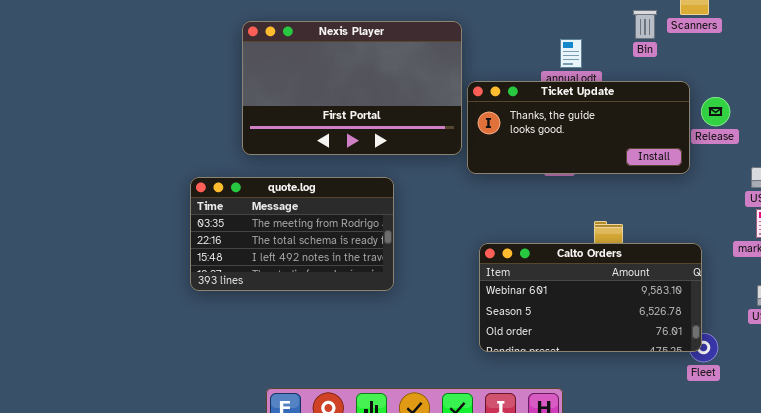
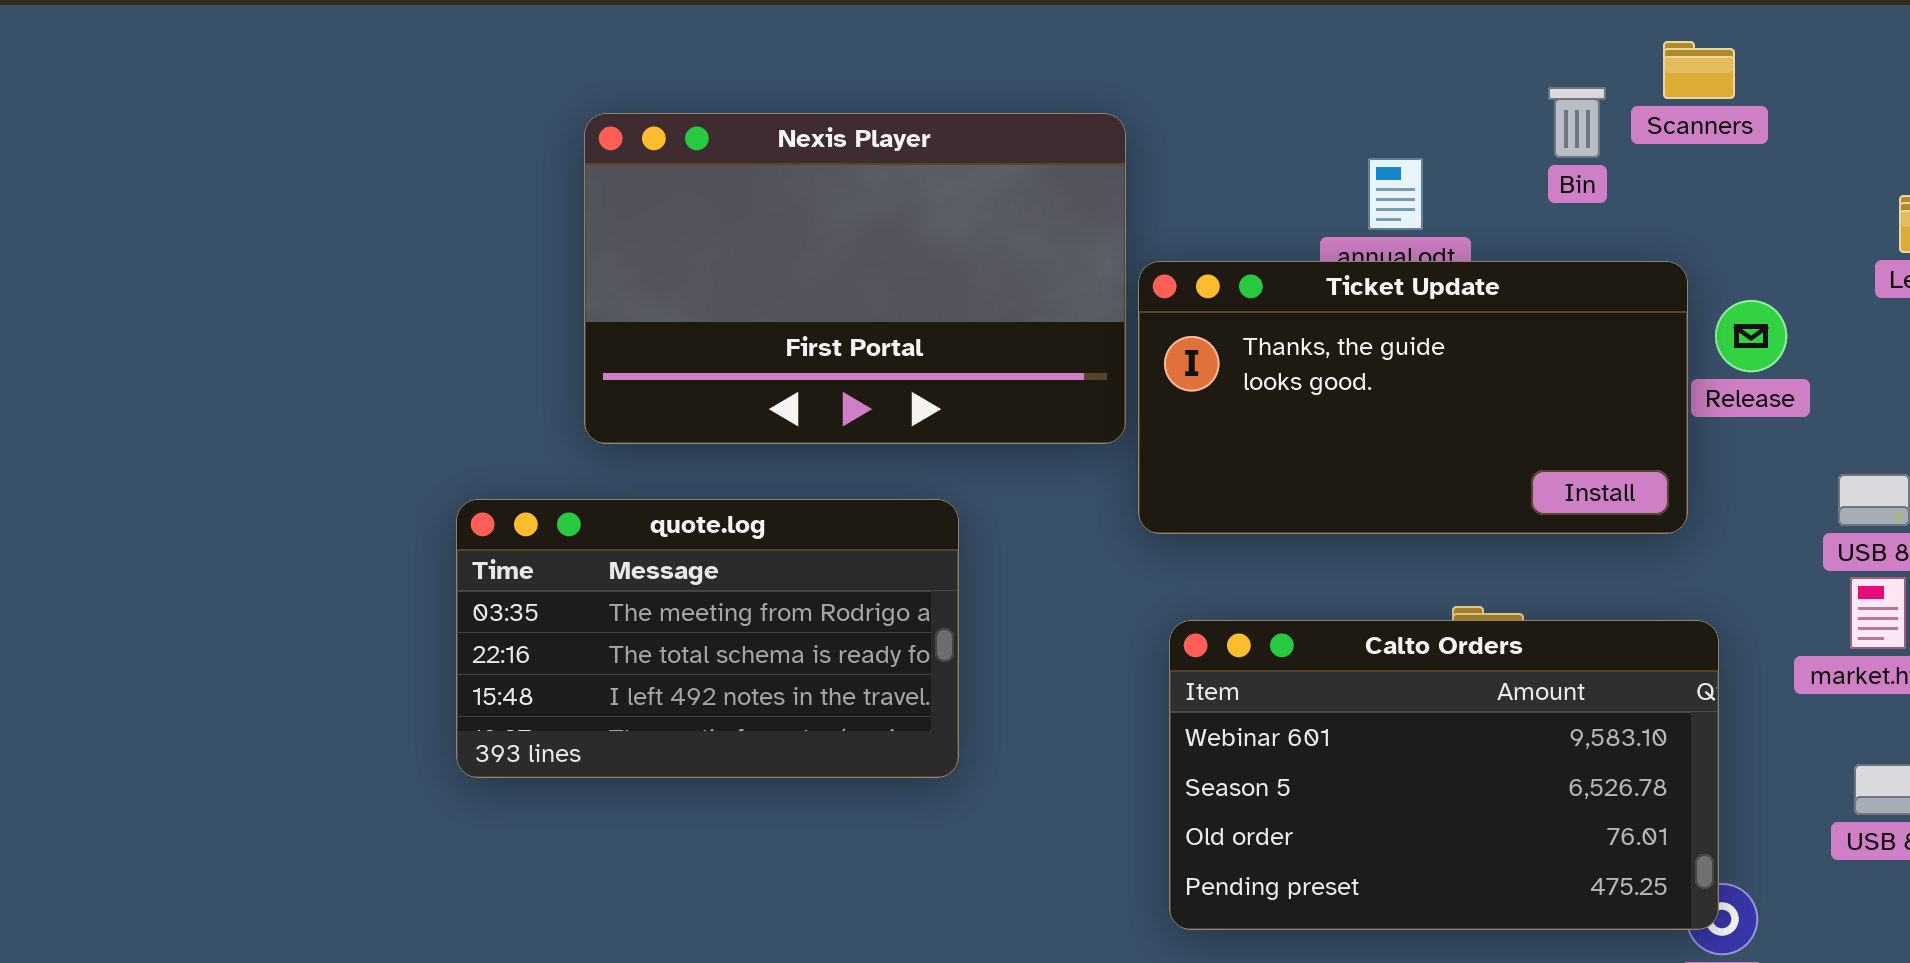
Ticket Update: [467,81,690,174] -> [1138,261,1688,534], resized
Calto Orders: [479,243,702,352] -> [1169,620,1719,930], resized

